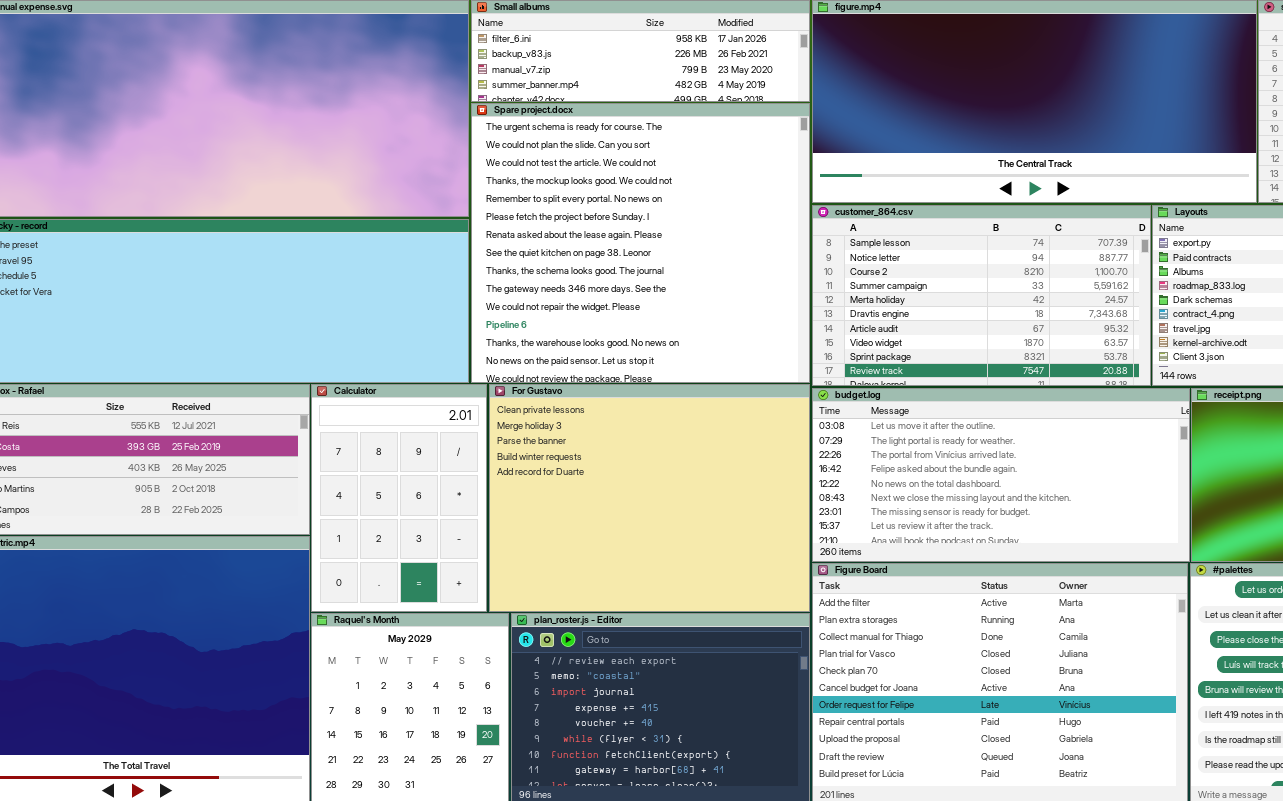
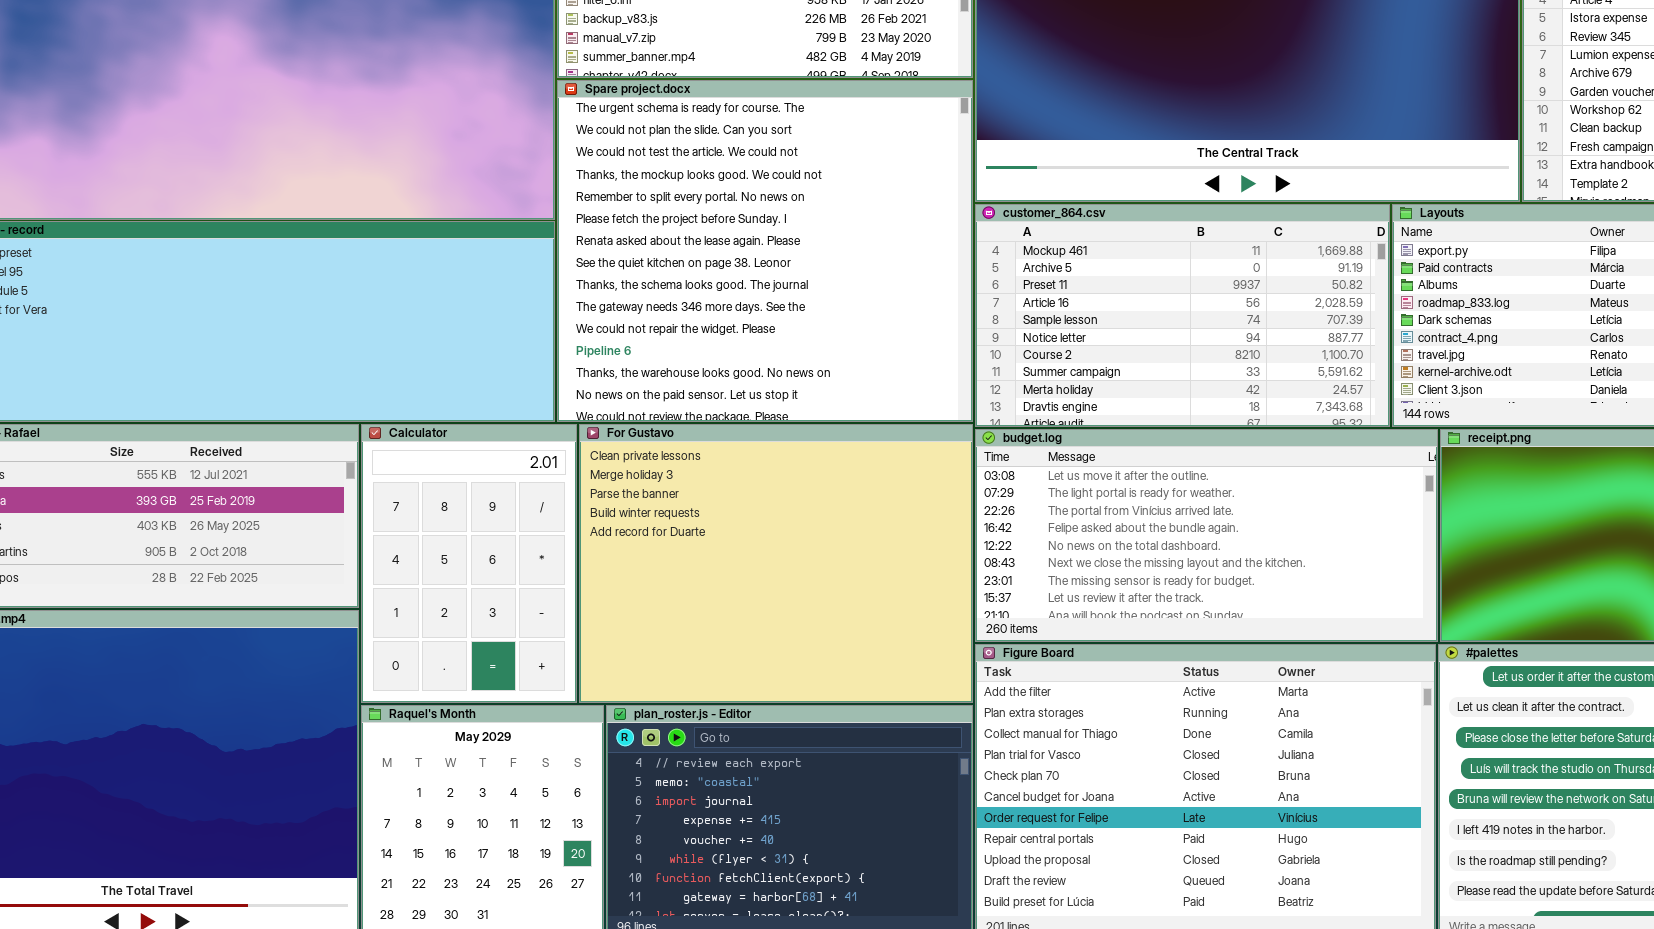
customer_864.csv: [812,205,1151,386] -> [975,204,1390,427], scrolled up 4 rows

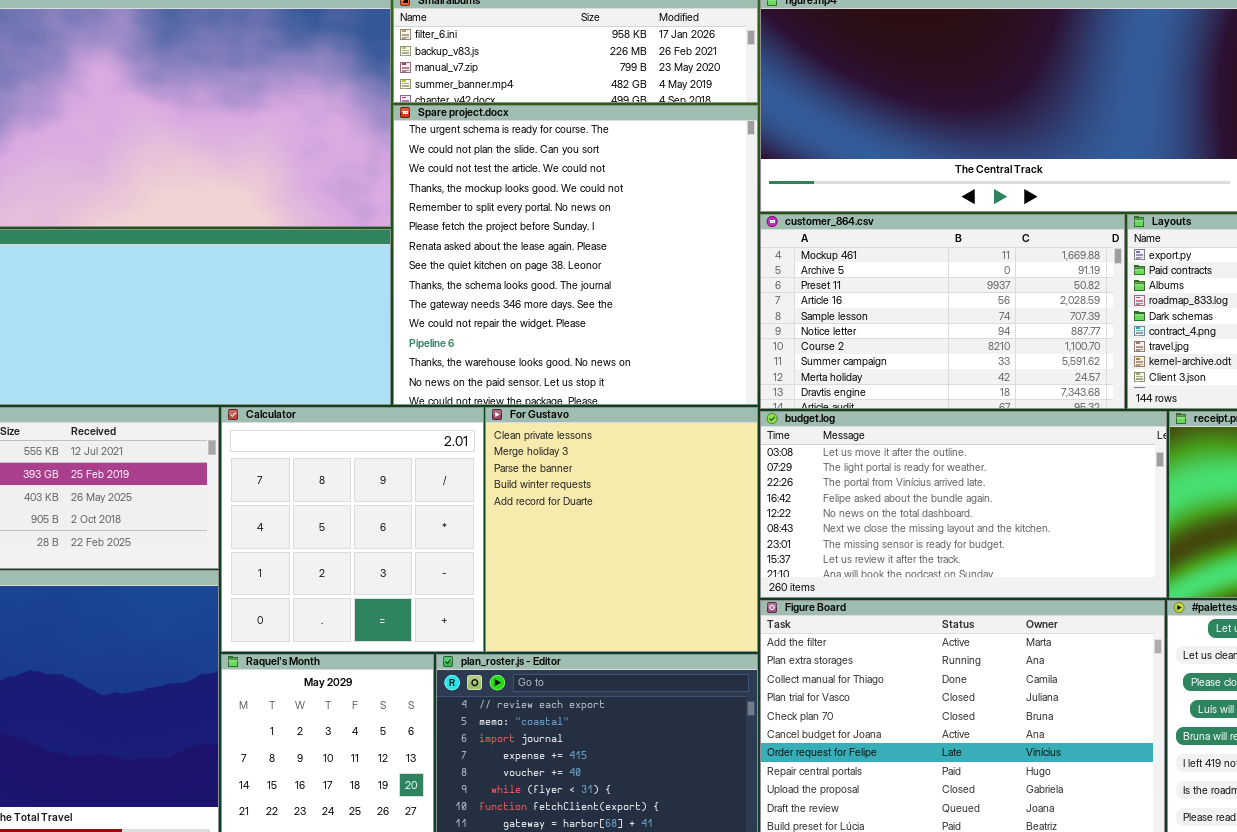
Calculator: [361,424,577,703] -> [221,407,484,652], resized
For Gustavo: [579,424,973,703] -> [485,407,758,652], resized

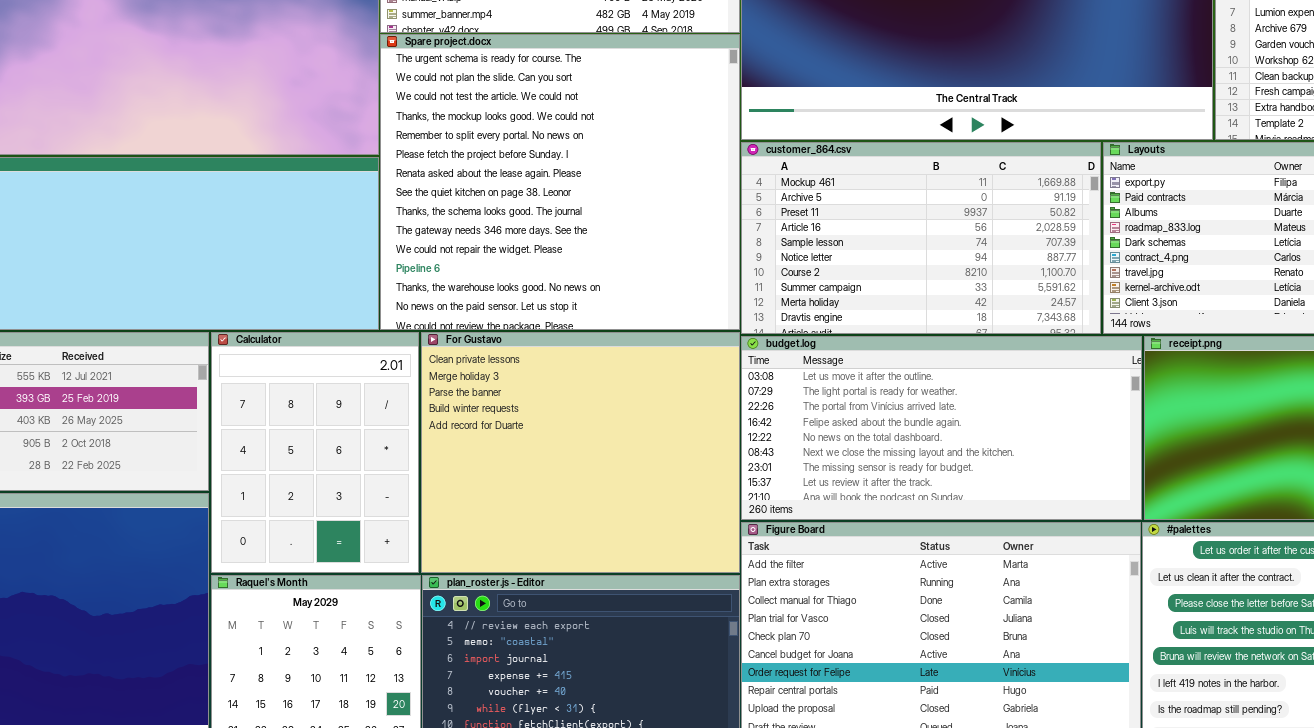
Calculator: [221,407,484,652] -> [211,332,419,573], resized
For Gustavo: [485,407,758,652] -> [421,332,740,573], resized

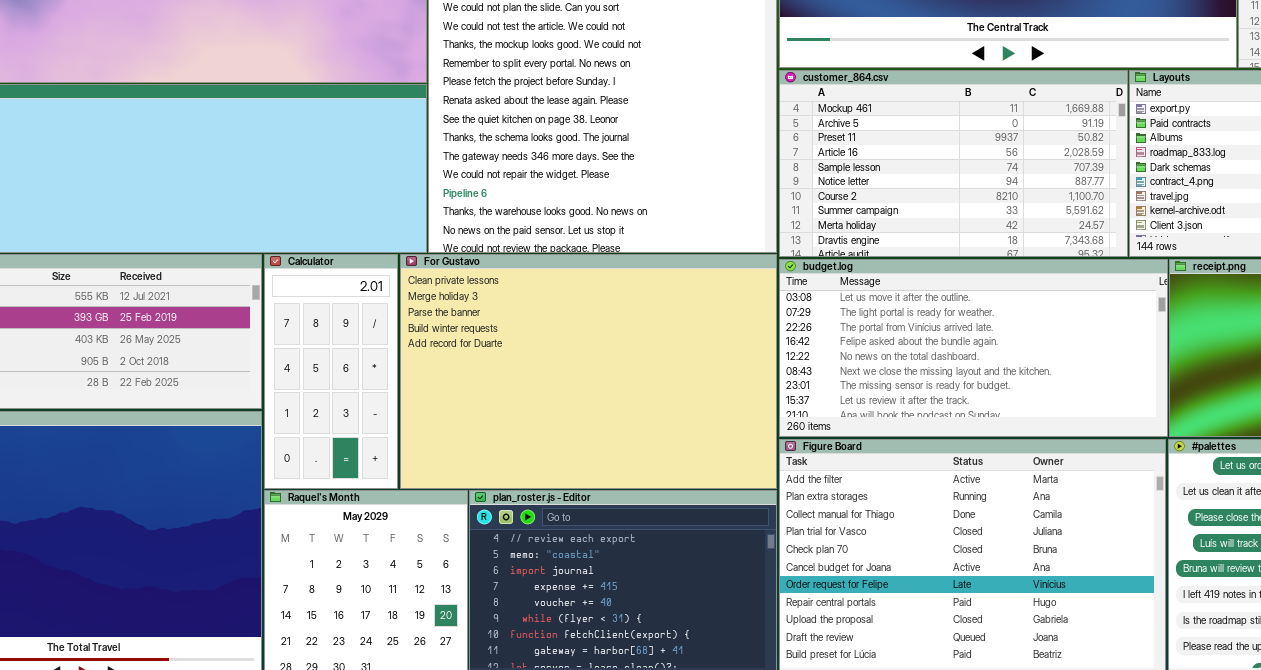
Calculator: [211,332,419,573] -> [264,254,398,489], resized
For Gustavo: [421,332,740,573] -> [400,254,777,489], resized

